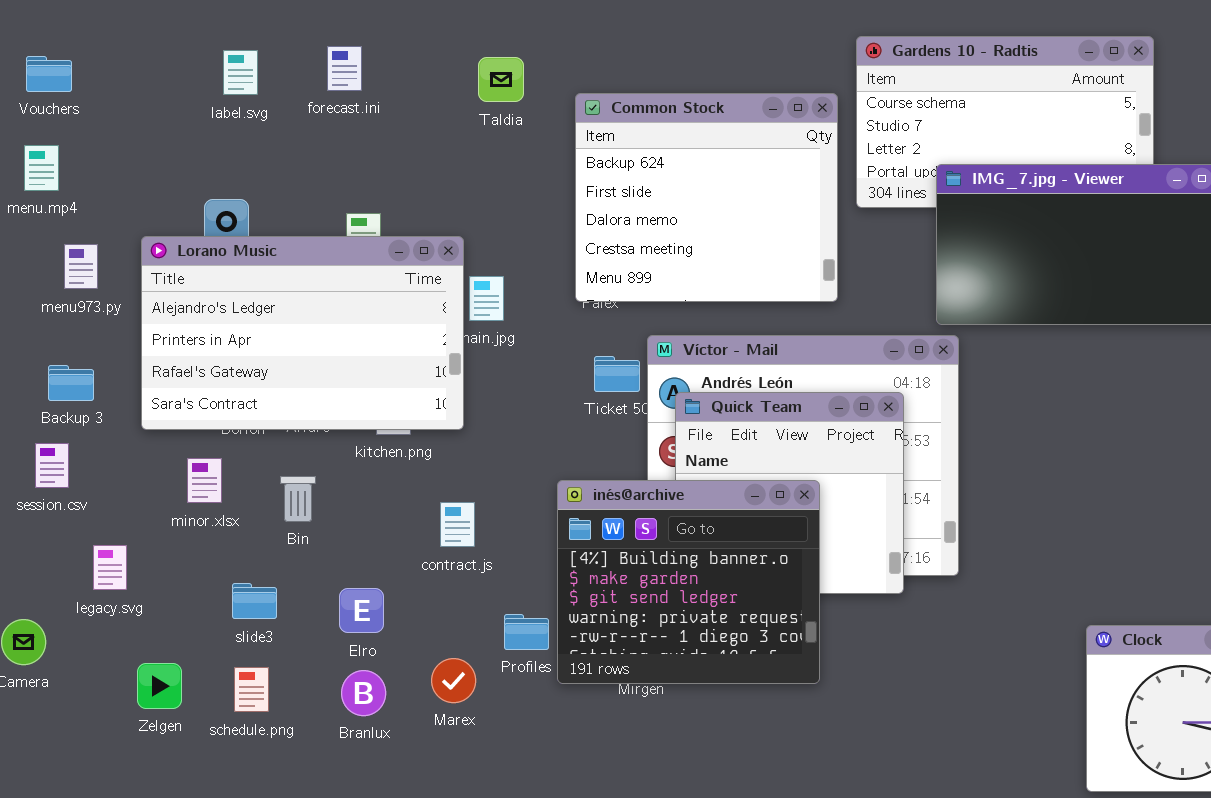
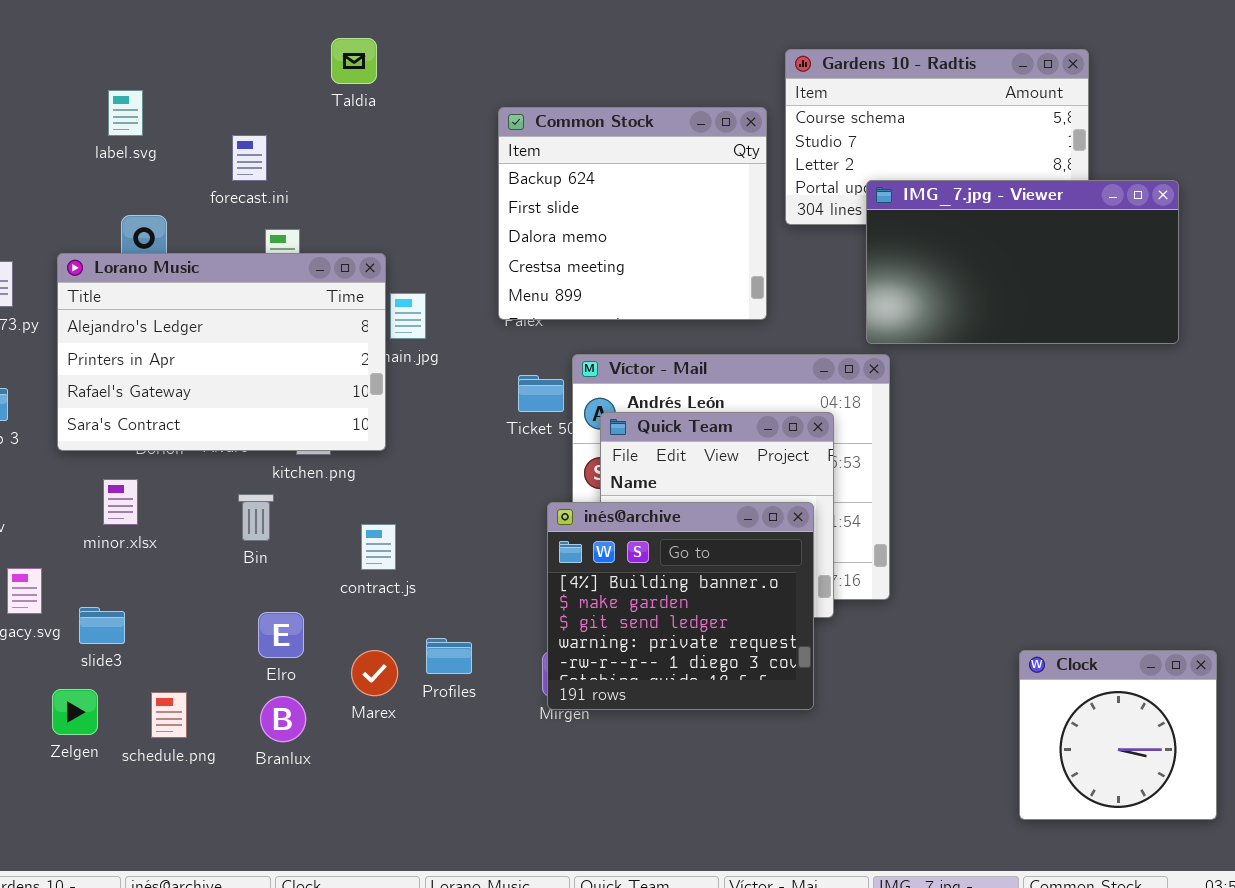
forecast.ini: [327,46,362,91] -> [232,135,267,181], moved
label.svg: [223,50,258,95] -> [108,90,143,136], moved
Taldia: [478,57,524,102] -> [331,38,377,84], moved
Bin: [280,476,316,522] -> [238,494,274,541], moved
inés@archive: [557,480,820,684] -> [547,502,814,710], moved
slide3: [232,583,277,619] -> [79,607,125,644], moved
Marex: [431,658,476,703] -> [351,650,398,696], moved

